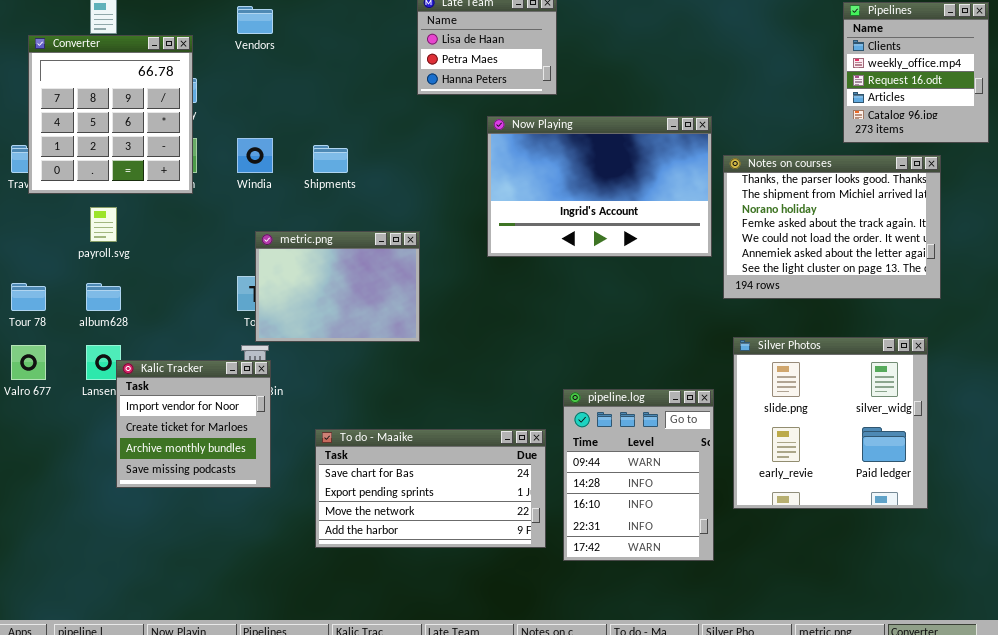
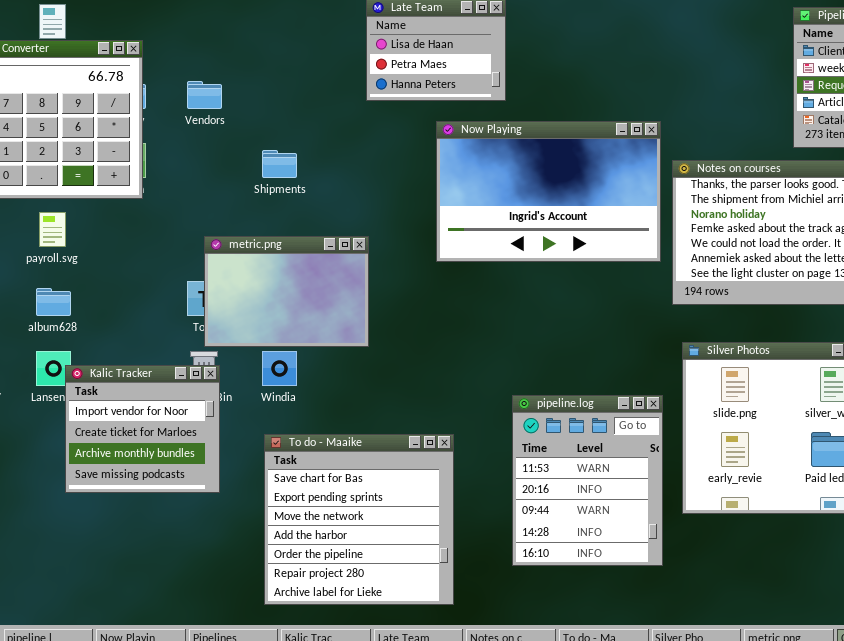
Vendors: [237,6,273,34] -> [187,81,222,109], moved
Windia: [237,138,273,173] -> [262,351,297,386], moved
pipeline.log: [563,389,714,561] -> [512,395,663,566], scrolled up 2 rows
To do - Maaike: [315,429,546,548] -> [264,434,454,605], resized

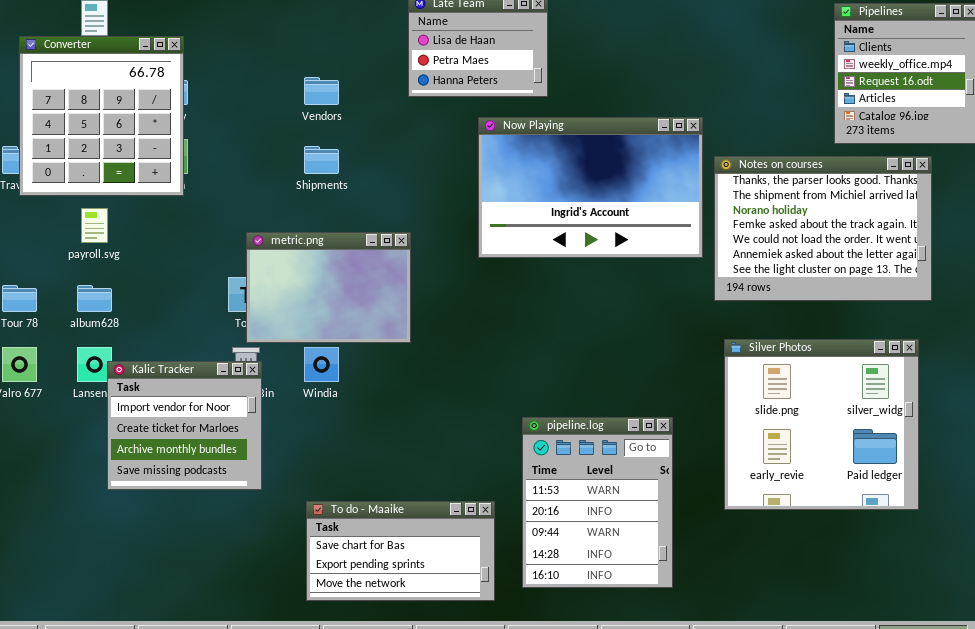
Vendors: [187,81,222,109] -> [304,77,339,105], moved
pipeline.log: [512,395,663,566] -> [522,417,673,588], moved
To do - Maaike: [264,434,454,605] -> [306,501,495,601], resized

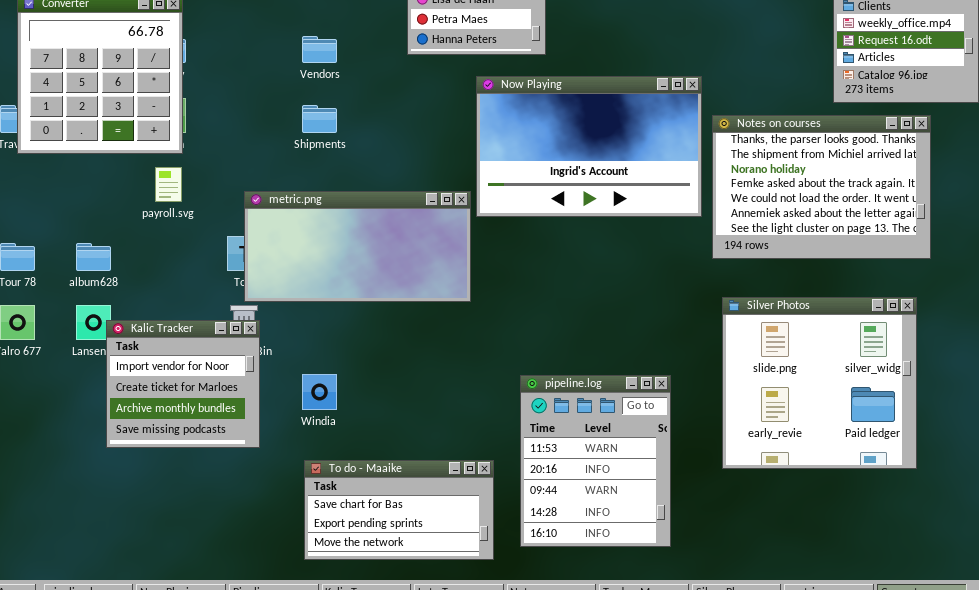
payroll.svg: [81,208,108,243] -> [155,167,182,202], moved
metric.png: [246,232,411,343] -> [244,191,471,302], resized
Windia: [304,347,339,382] -> [302,374,337,410], moved

